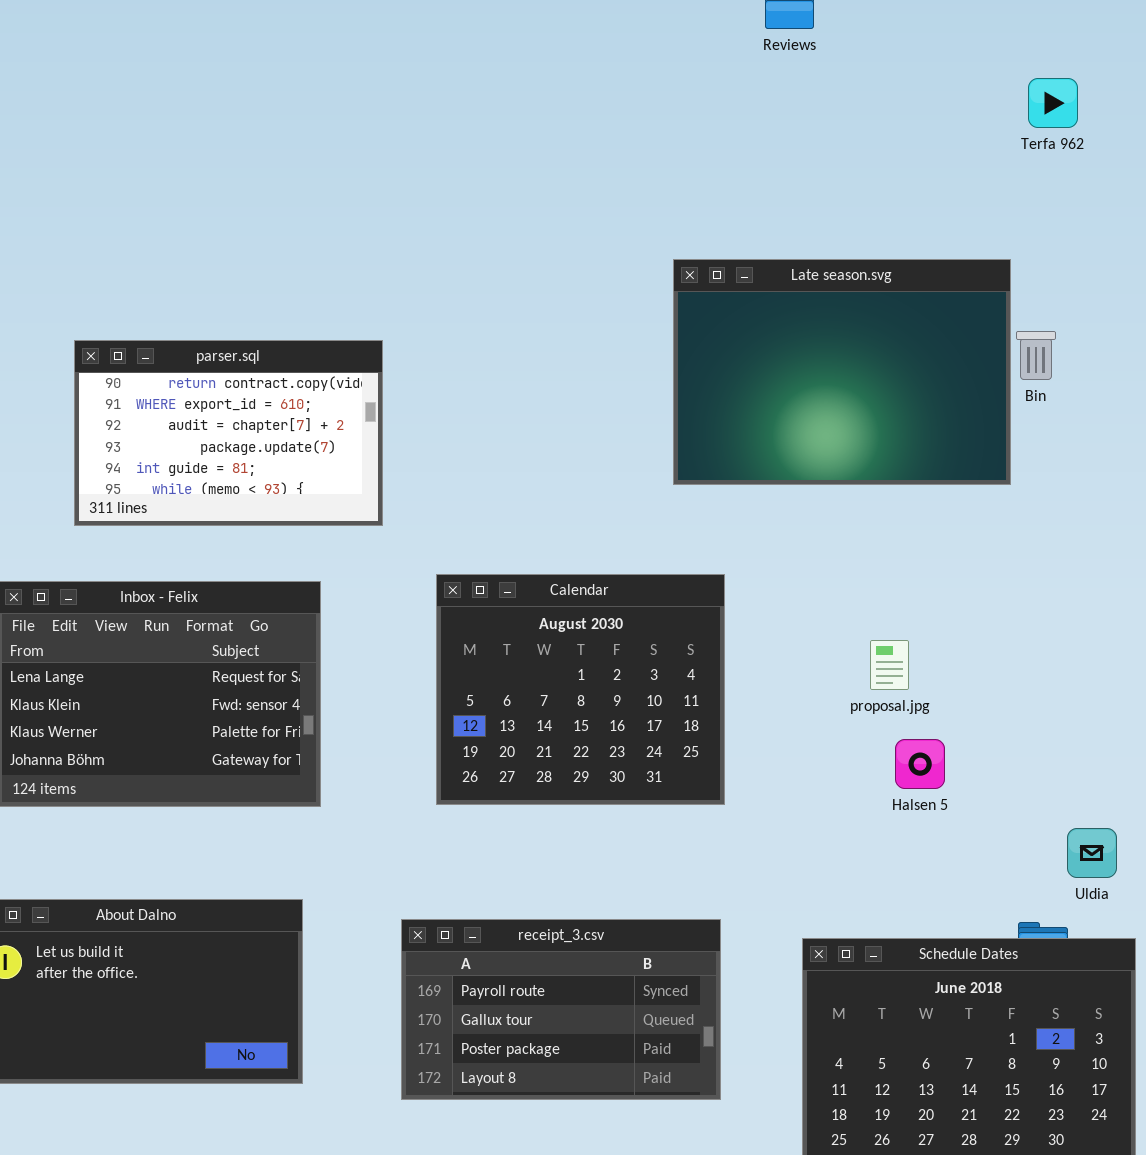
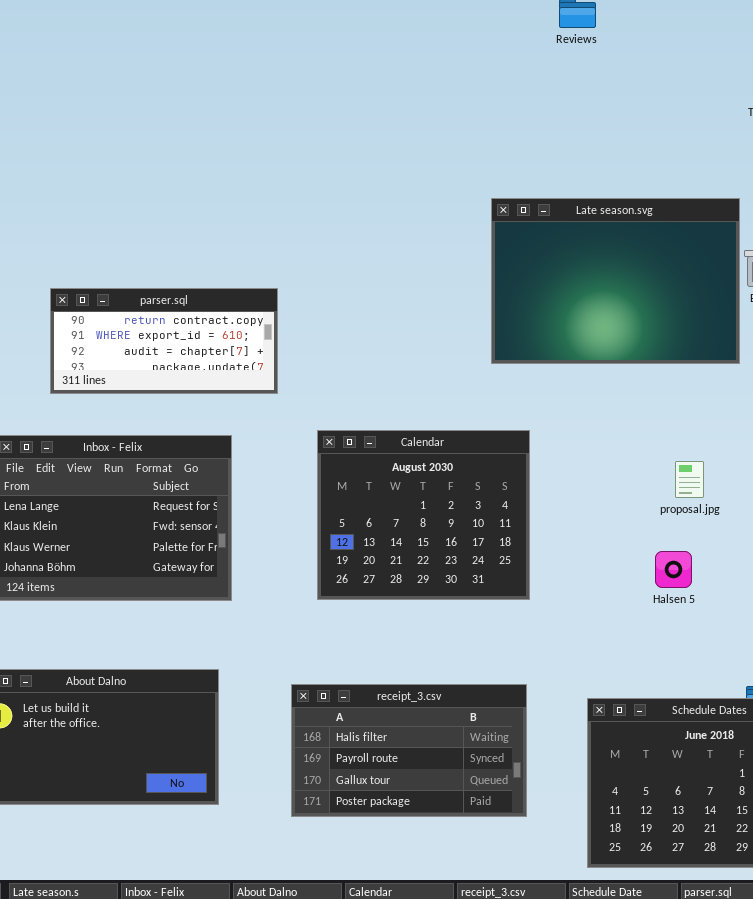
parser.sql: [74,340,383,526] -> [50,288,278,394], resized
proposal.jpg: [870,640,909,690] -> [675,461,704,498], moved
receipt_3.csv: [401,919,721,1100] -> [291,684,527,817], scrolled up 1 row

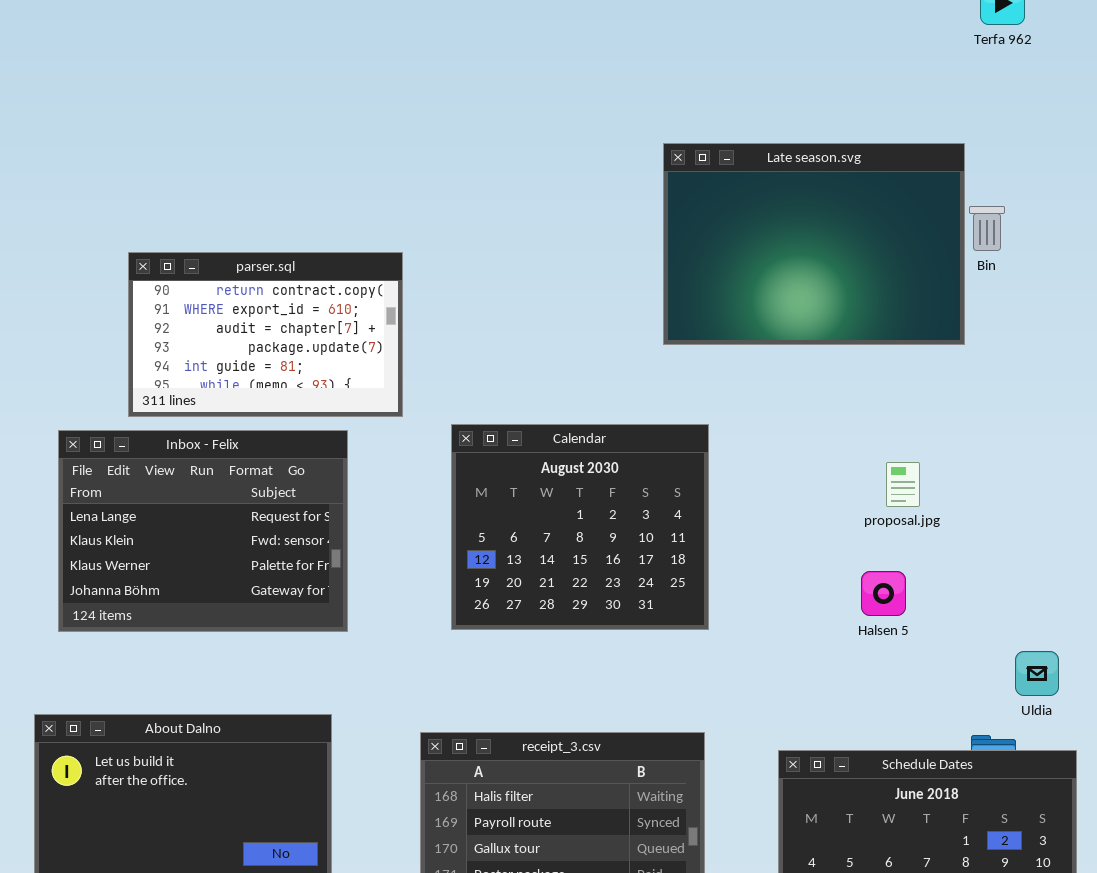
parser.sql: [50,288,278,394] -> [128,252,403,417], resized

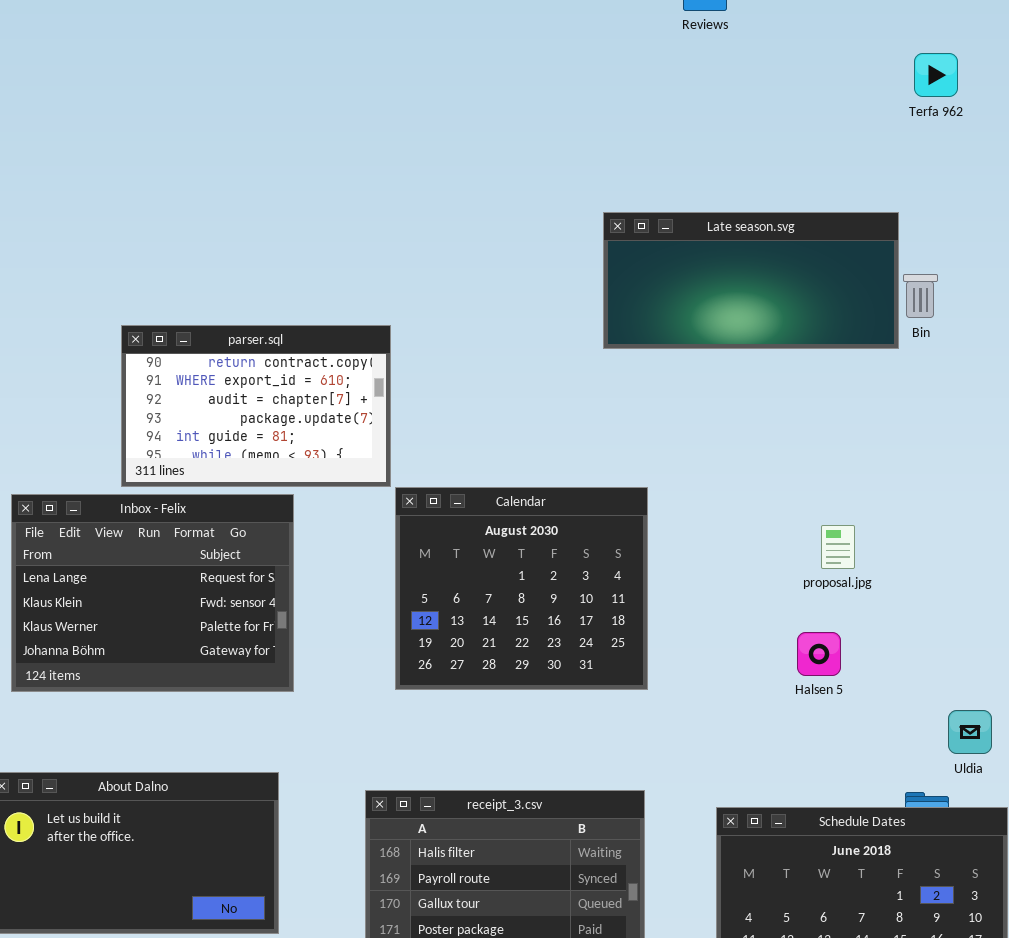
Late season.svg: [663,143,965,345] -> [603,212,899,349], resized
parser.sql: [128,252,403,417] -> [121,325,391,487], moved

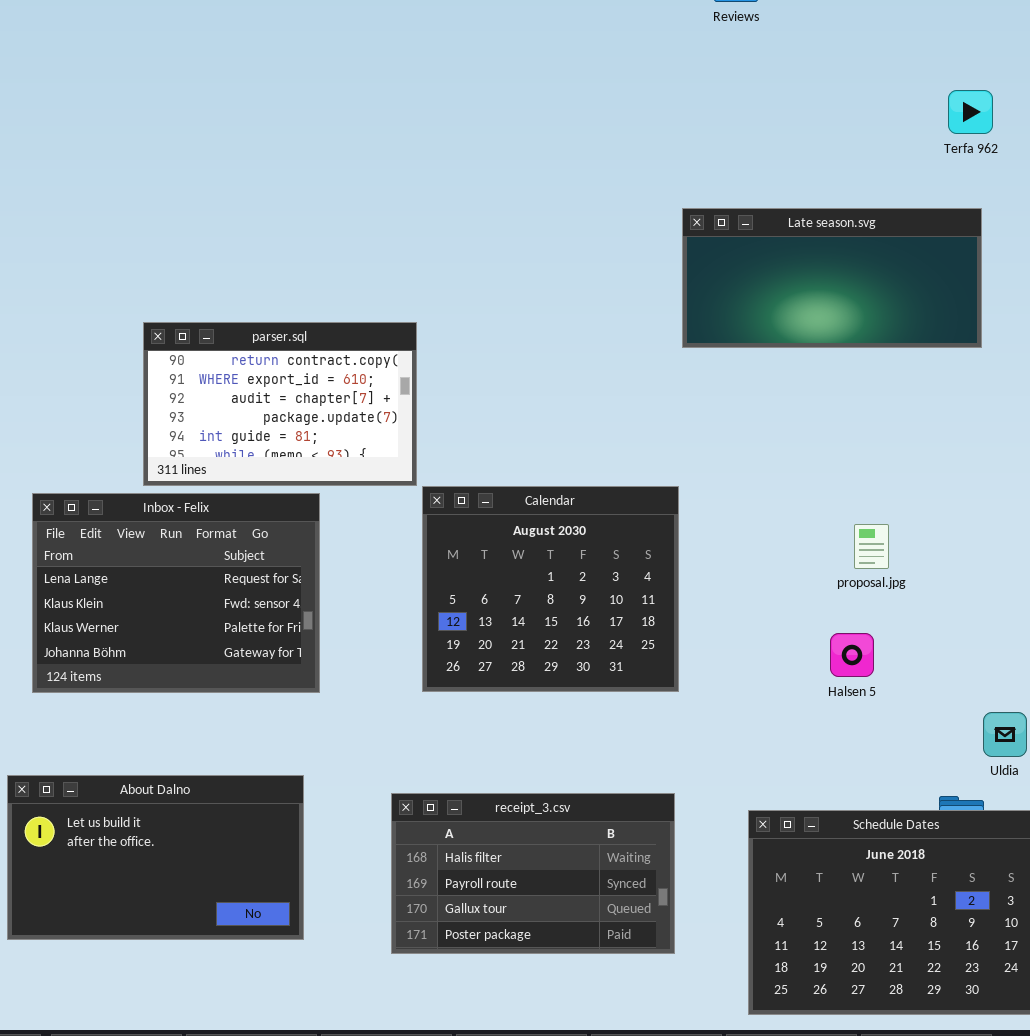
Terfa 962: [914,53,958,97] -> [948,90,993,134], moved
Late season.svg: [603,212,899,349] -> [682,208,982,348], moved

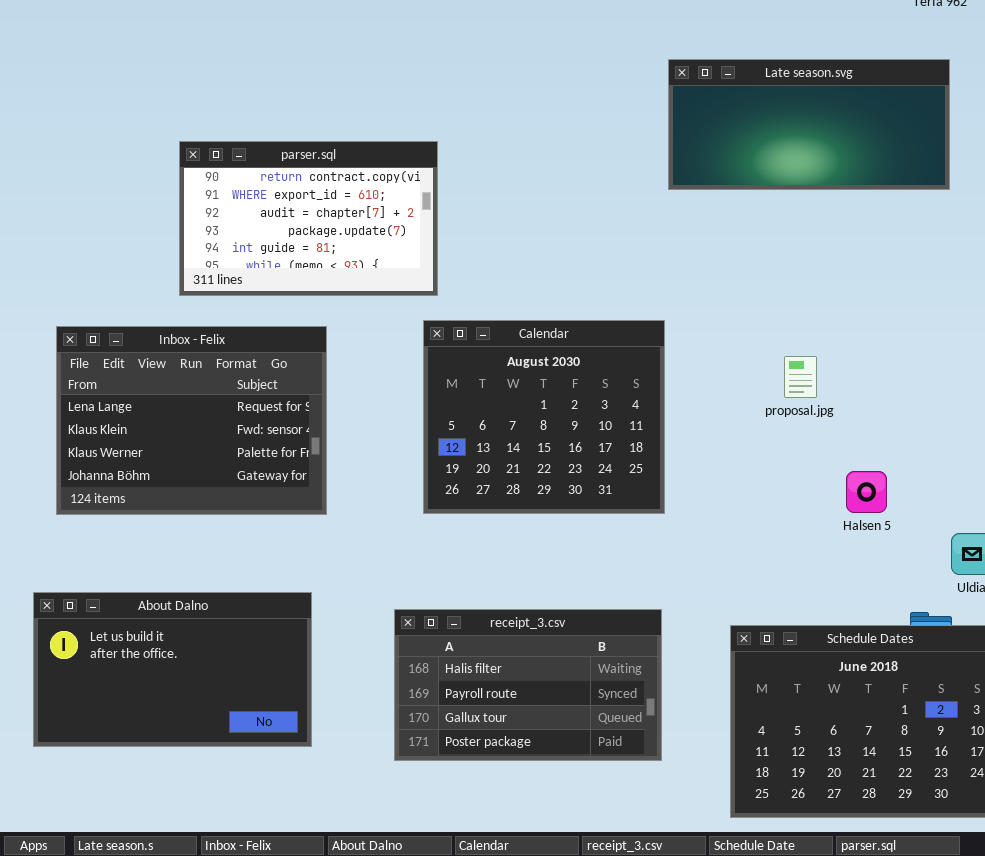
parser.sql: [143,322,417,486] -> [179,141,438,296], moved
proposal.jpg: [854,524,889,569] -> [784,356,817,398], moved
Halsen 5: [830,633,874,677] -> [846,471,887,513], moved

